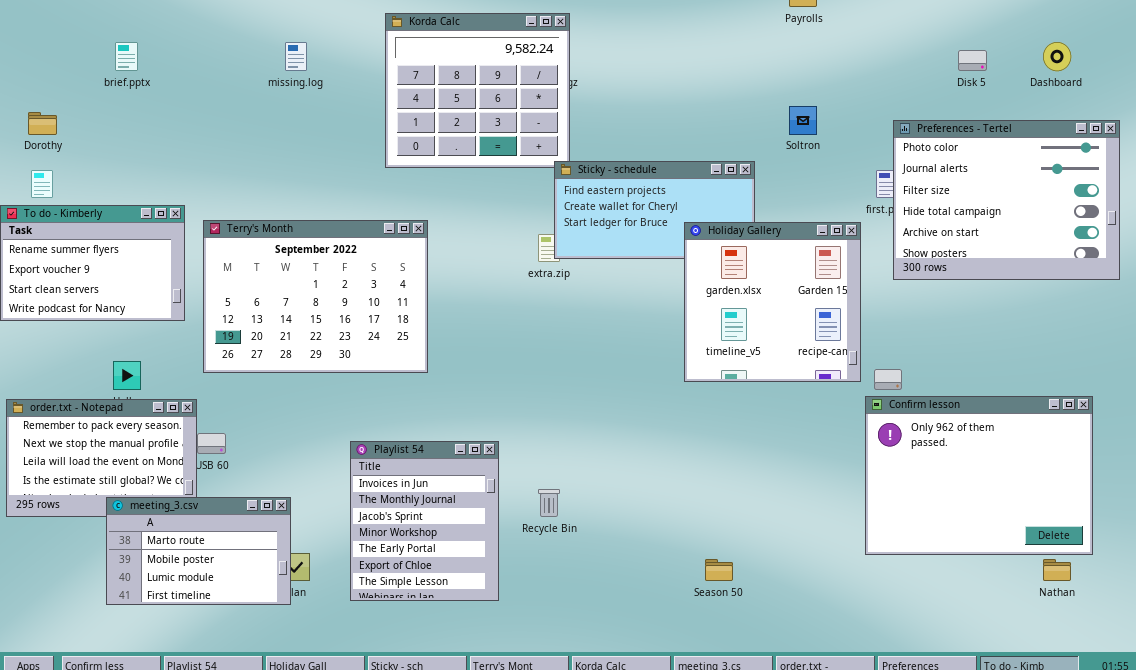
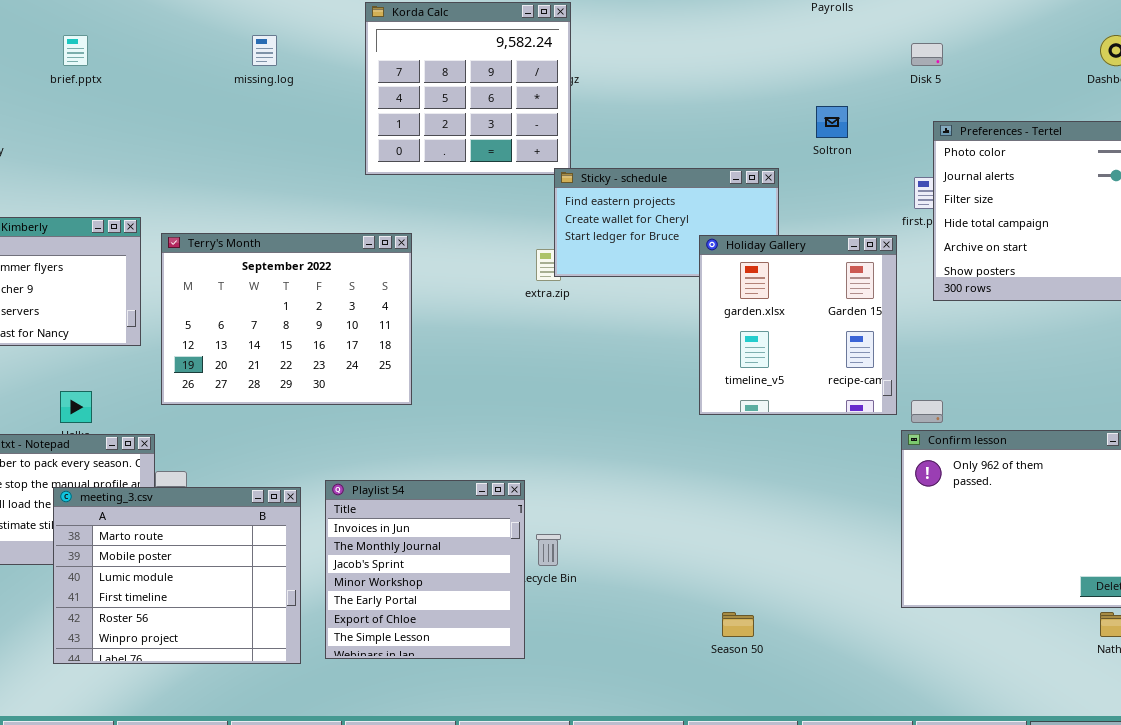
Disk 5: [958,50,987,71] -> [911,43,943,66], moved
Playlist 54: [350,441,499,601] -> [325,480,525,659], resized
meeting_3.csv: [106,497,291,605] -> [53,487,301,664], resized

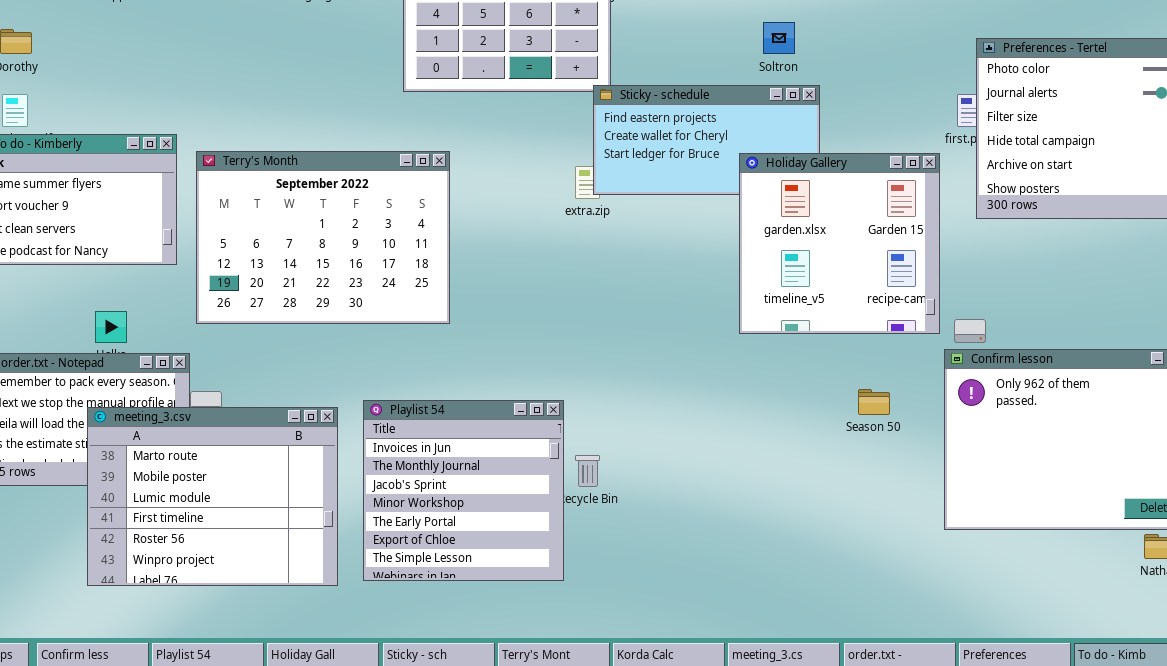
Soltron: [816,106,848,138] -> [763,22,795,54], moved
Season 50: [722,612,754,637] -> [858,389,890,415], moved

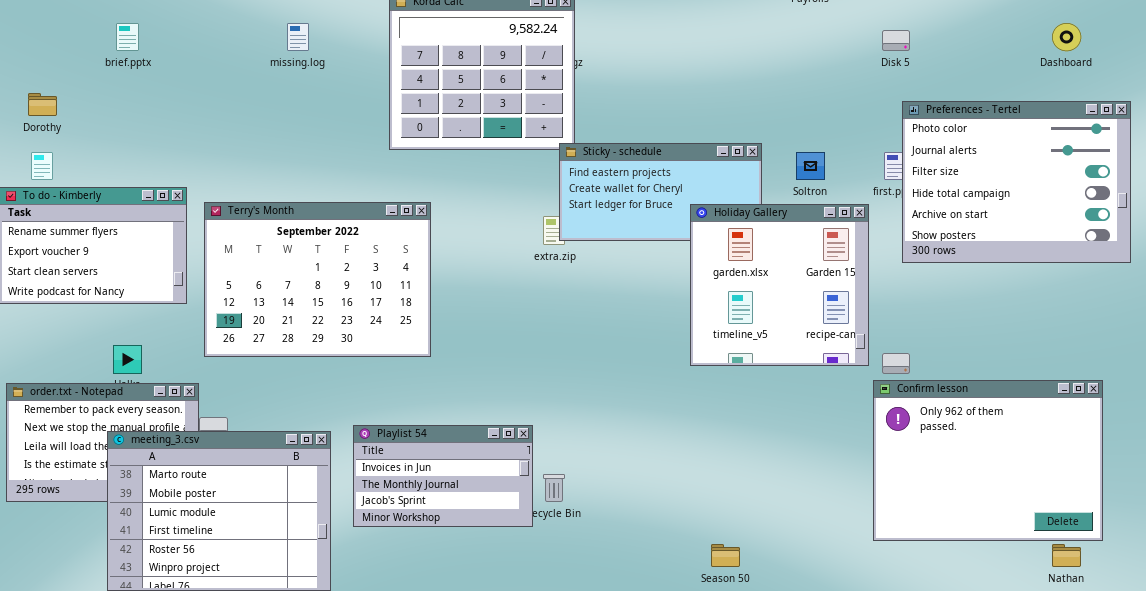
Soltron: [763,22,795,54] -> [796,152,825,180], moved
Season 50: [858,389,890,415] -> [711,544,740,567], moved
Playlist 54: [363,400,564,581] -> [353,425,533,527], resized

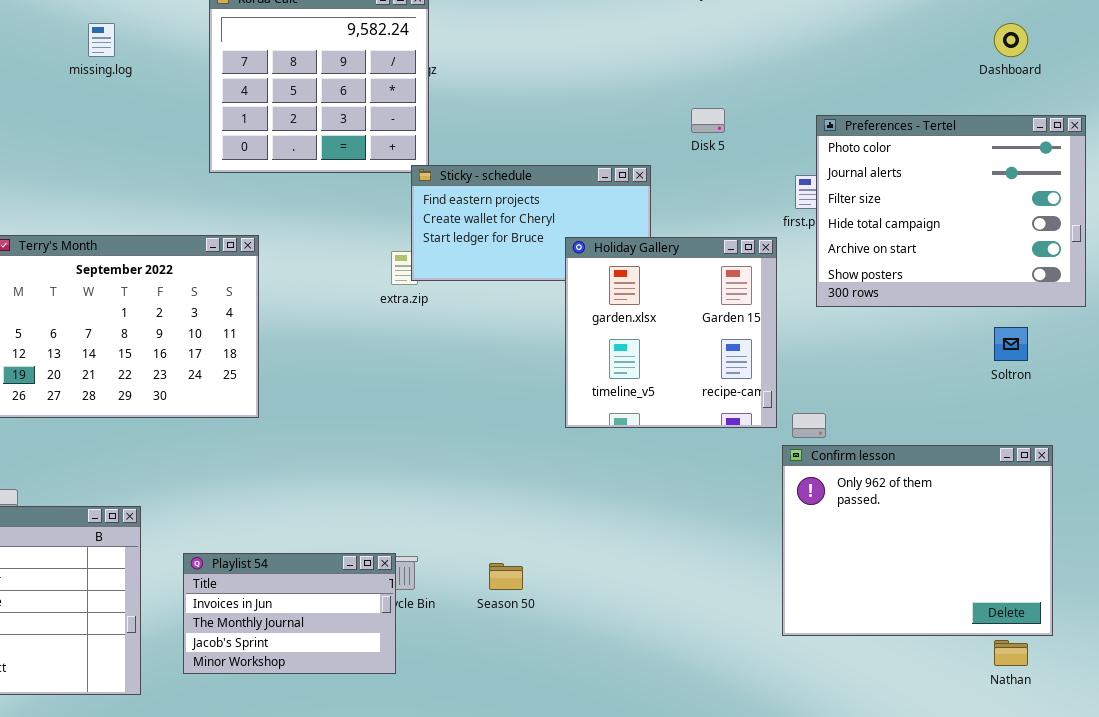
Disk 5: [882,30,910,51] -> [691,108,725,133], moved
Soltron: [796,152,825,180] -> [994,327,1028,361], moved
Playlist 54: [353,425,533,527] -> [183,553,396,674], moved
Season 50: [711,544,740,567] -> [489,563,523,590], moved

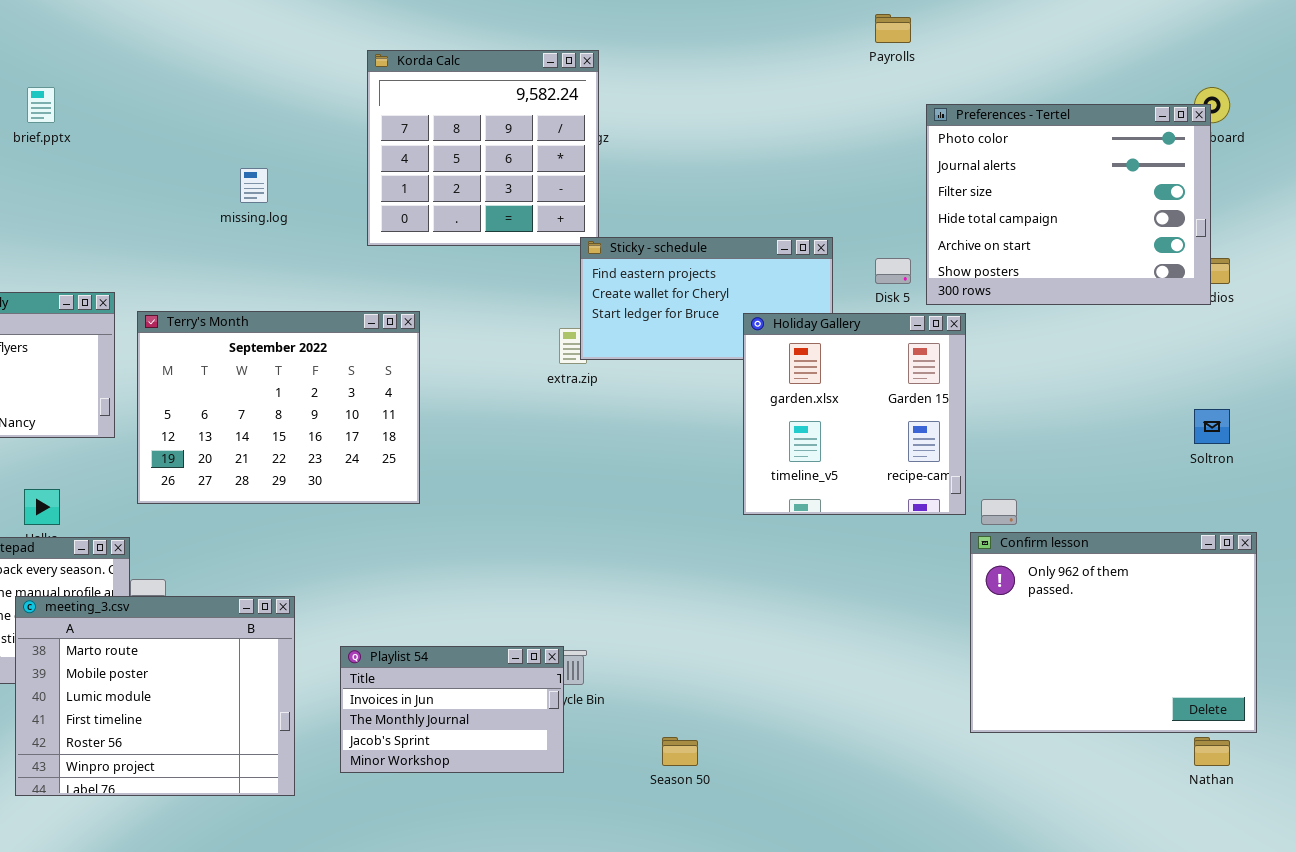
missing.log: [88,23,115,57] -> [240,168,268,203], moved
Disk 5: [691,108,725,133] -> [875,258,911,284], moved
Preferences - Tertel: [816,115,1086,307] -> [926,104,1211,305], moved
Season 50: [489,563,523,590] -> [662,737,698,766], moved

